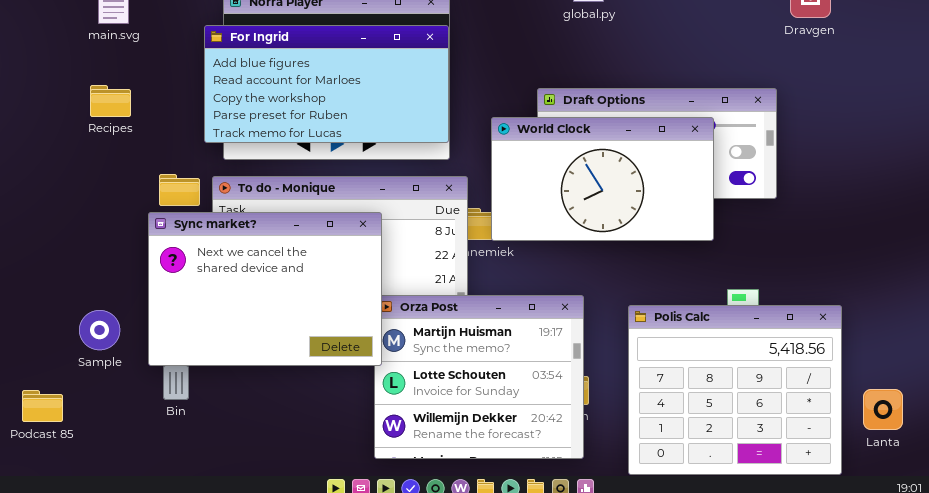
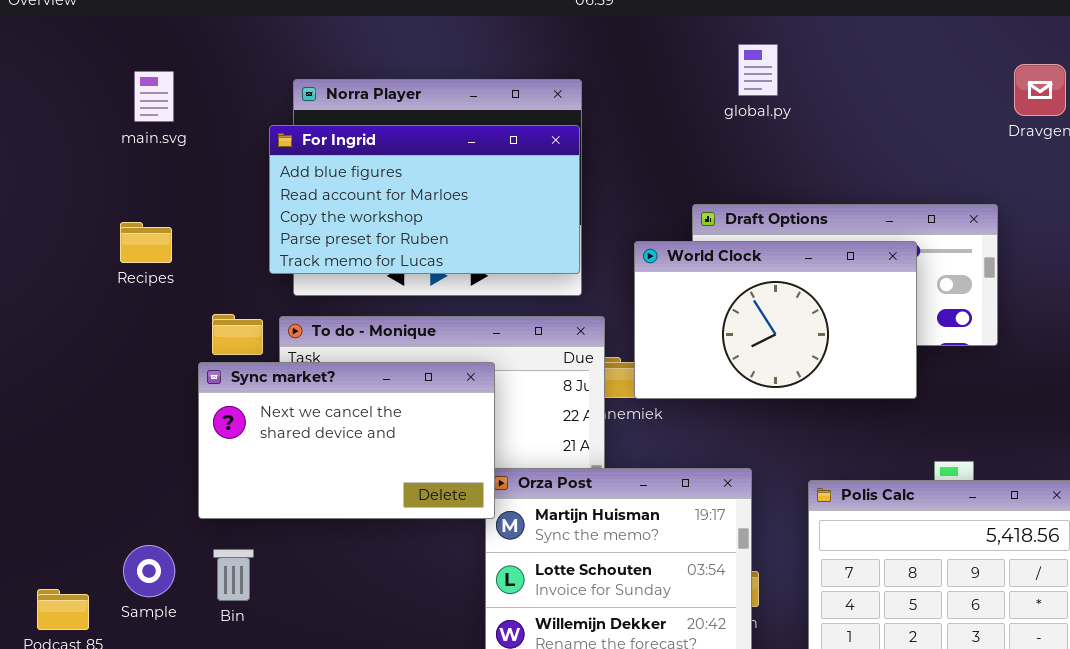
Recipes: [90,85,131,117] -> [120,222,172,263], moved
Sync market?: [148,212,382,366] -> [198,362,495,519], resized
Sample: [79,310,120,350] -> [123,545,175,597], moved

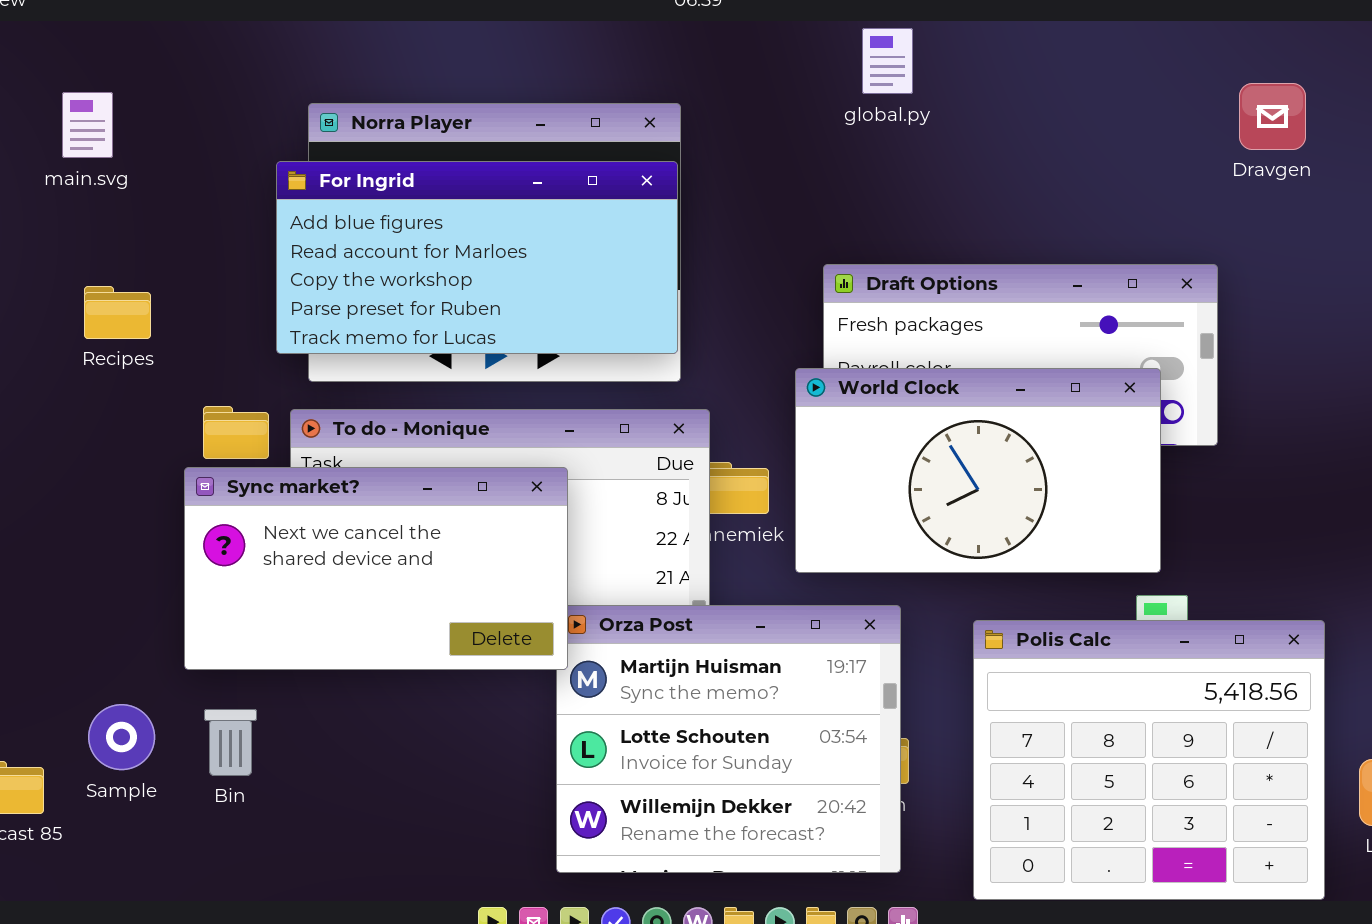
global.py: [738,44,778,96] -> [862,28,913,94], moved
main.svg: [134,71,174,122] -> [62,92,113,158], moved
World Clock: [634,241,917,399] -> [795,368,1161,573], moved

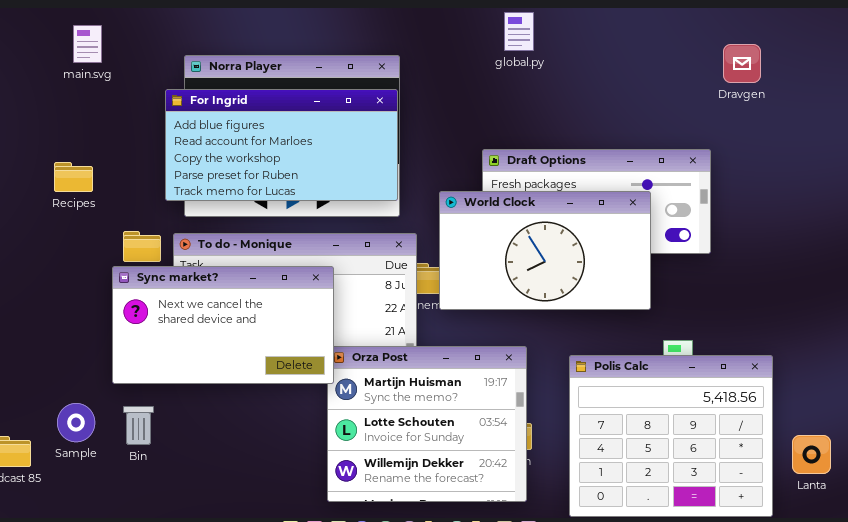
main.svg: [62,92,113,158] -> [73,25,102,63], moved
World Clock: [795,368,1161,573] -> [439,191,651,310], moved

